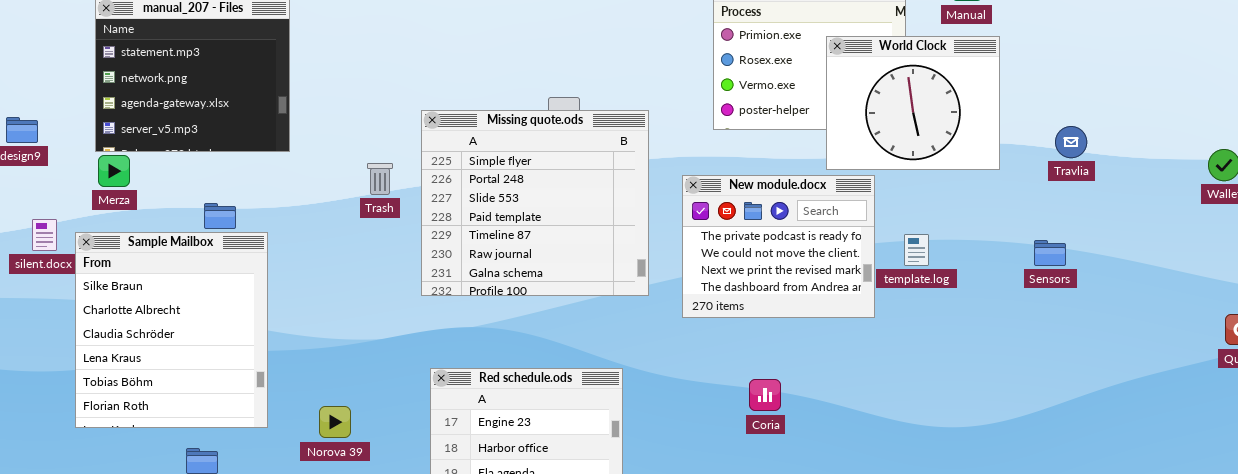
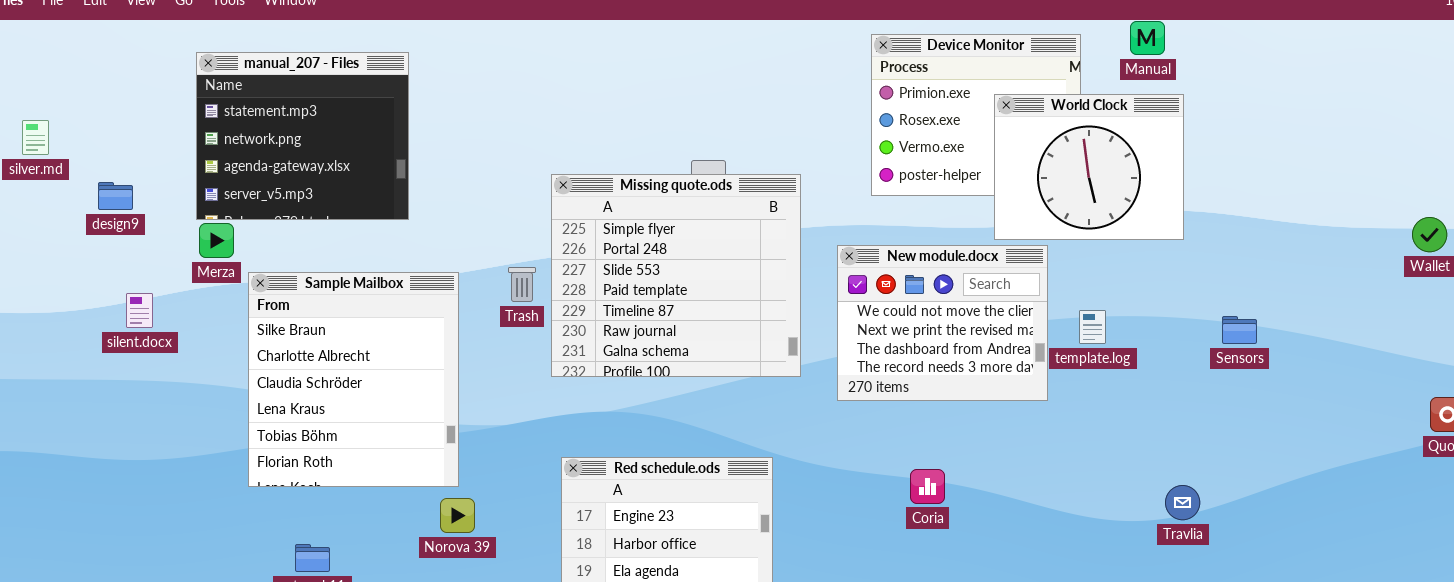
Travlia: [1055,126,1087,158] -> [1165,485,1200,520], moved
Trash: [367,163,393,195] -> [508,267,536,302], moved
New module.docx: [682,175,875,318] -> [837,245,1048,401], scrolled down 1 row
Sample Mailbox: [75,232,268,428] -> [248,272,459,487], moved

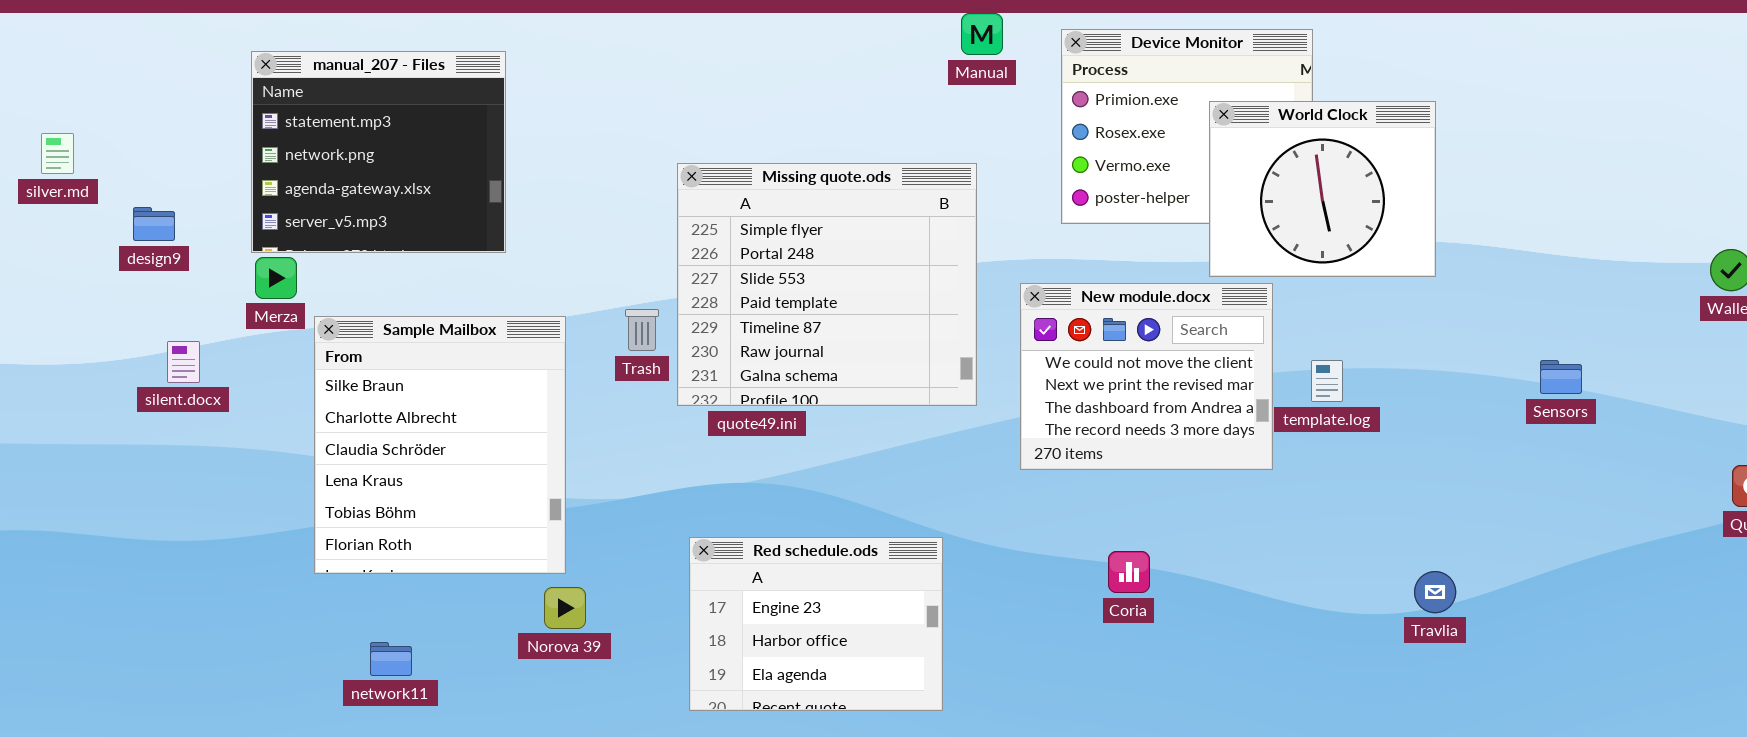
Manual: [1130,21,1165,55] -> [961,13,1003,55], moved
Missing quote.ods: [551,174,801,377] -> [677,163,977,406], moved
Sensors: [1222,316,1257,344] -> [1540,360,1582,394], moved

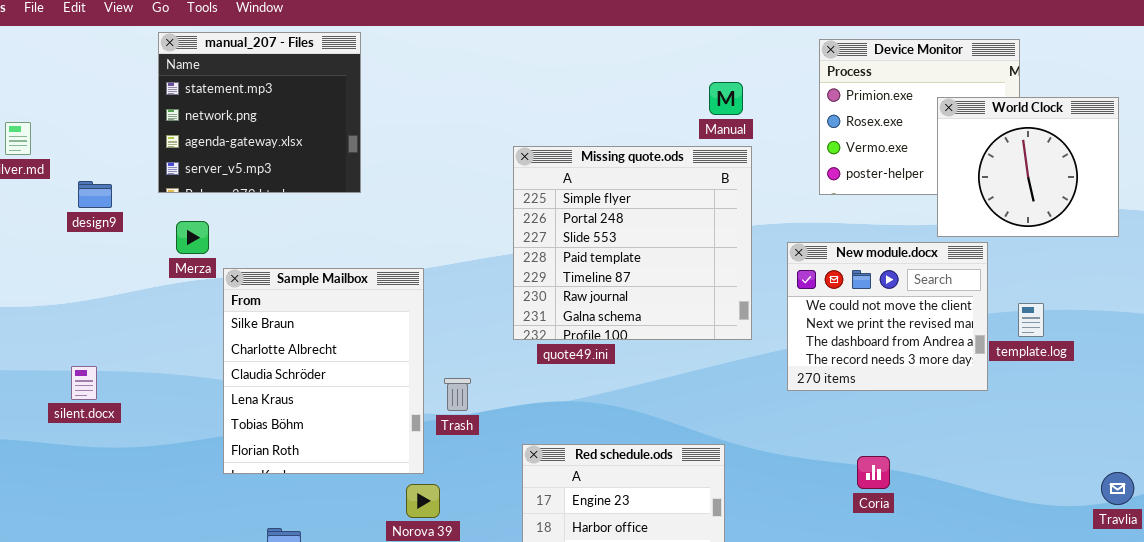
Manual: [961,13,1003,55] -> [709,82,743,115], moved
manual_207 - Files: [251,51,506,253] -> [158,32,361,193], moved
Trash: [625,309,659,351] -> [444,378,471,411], moved
silent.docx: [167,341,200,383] -> [71,366,97,400], moved

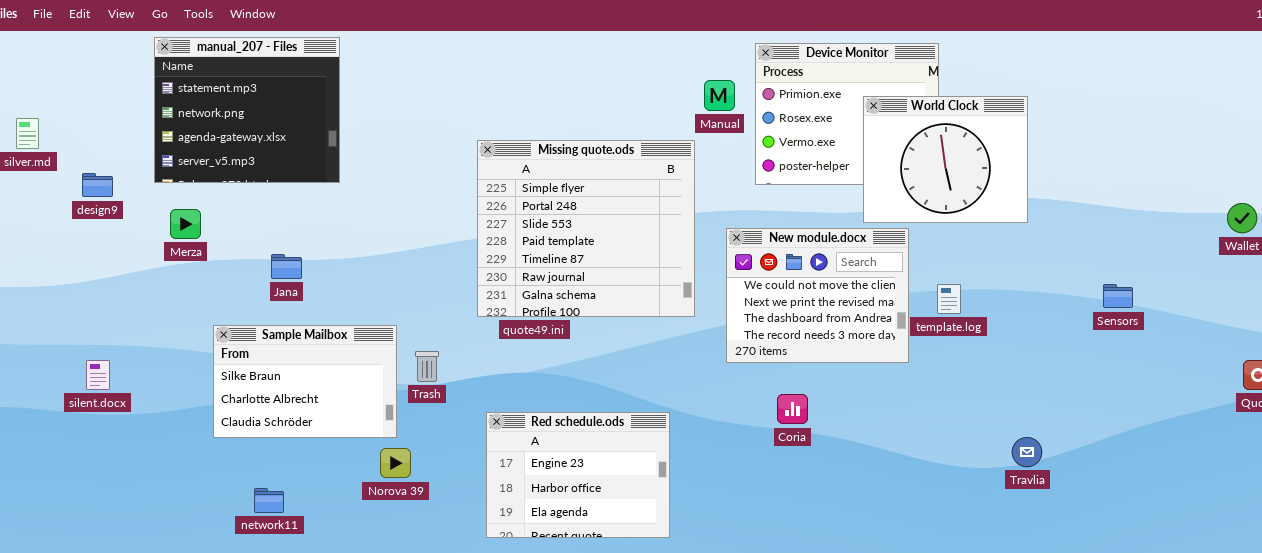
Manual: [709,82,743,115] -> [704,80,735,111], moved
Sample Mailbox: [223,268,424,474] -> [213,325,397,438], resized
silent.docx: [71,366,97,400] -> [86,360,110,390], moved
Coria: [857,456,890,489] -> [777,394,808,424], moved

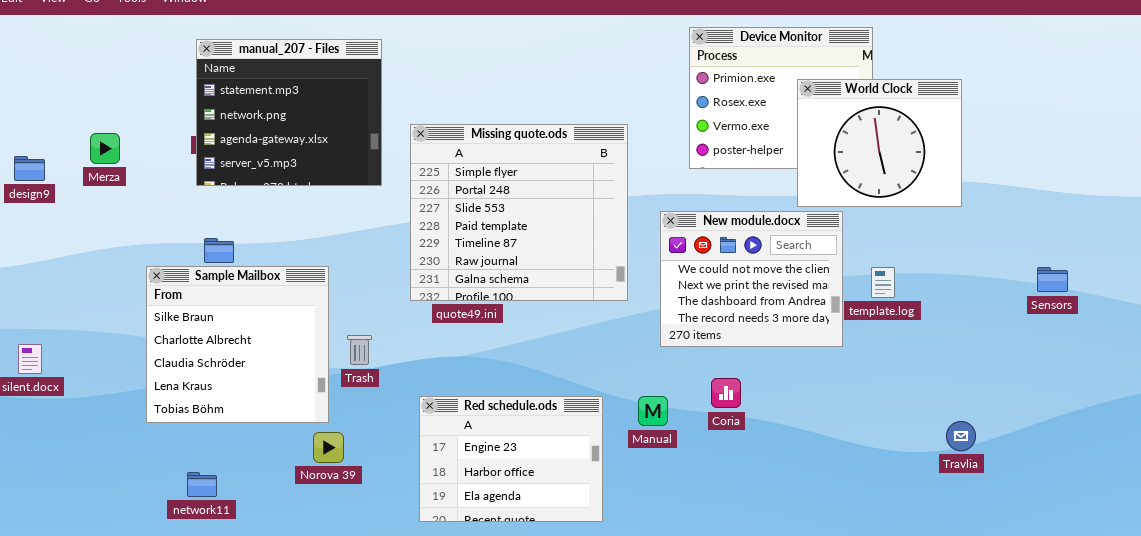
manual_207 - Files: [154,37,340,183] -> [196,39,382,186], moved
Manual: [704,80,735,111] -> [638,396,668,426], moved
Merza: [170,209,201,239] -> [90,133,120,164], moved
Sample Mailbox: [213,325,397,438] -> [146,266,329,423], resized

